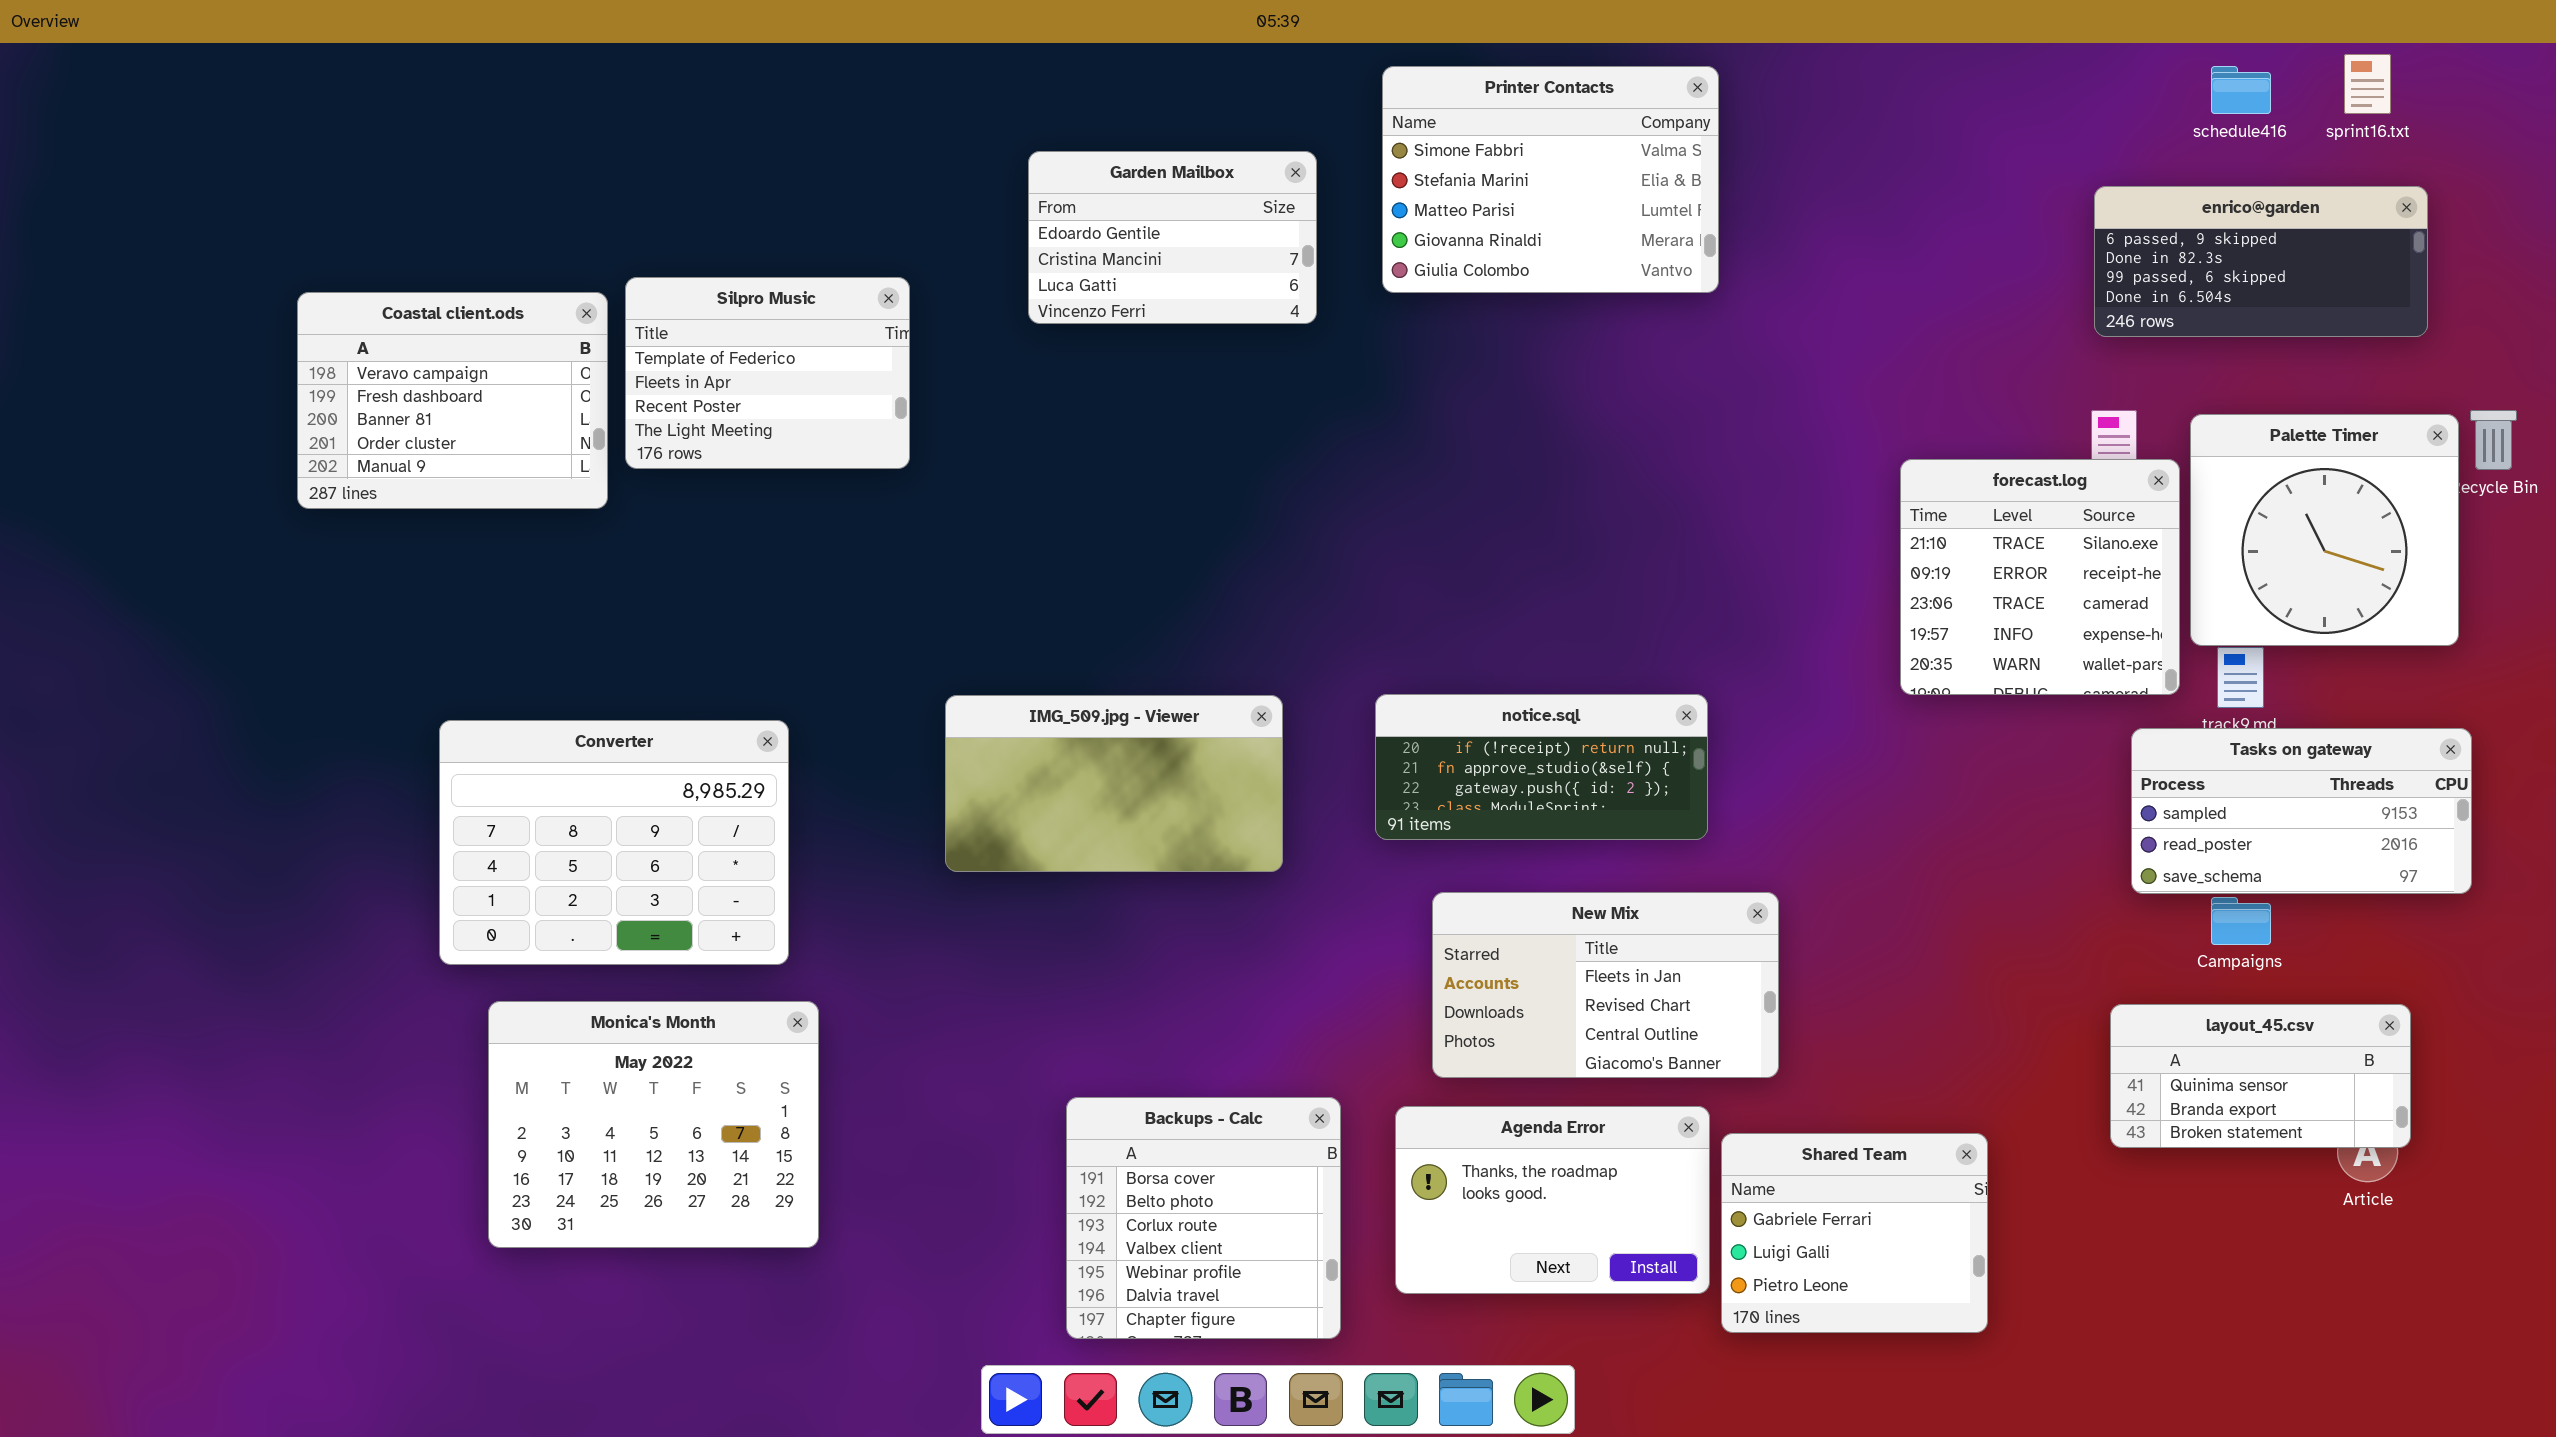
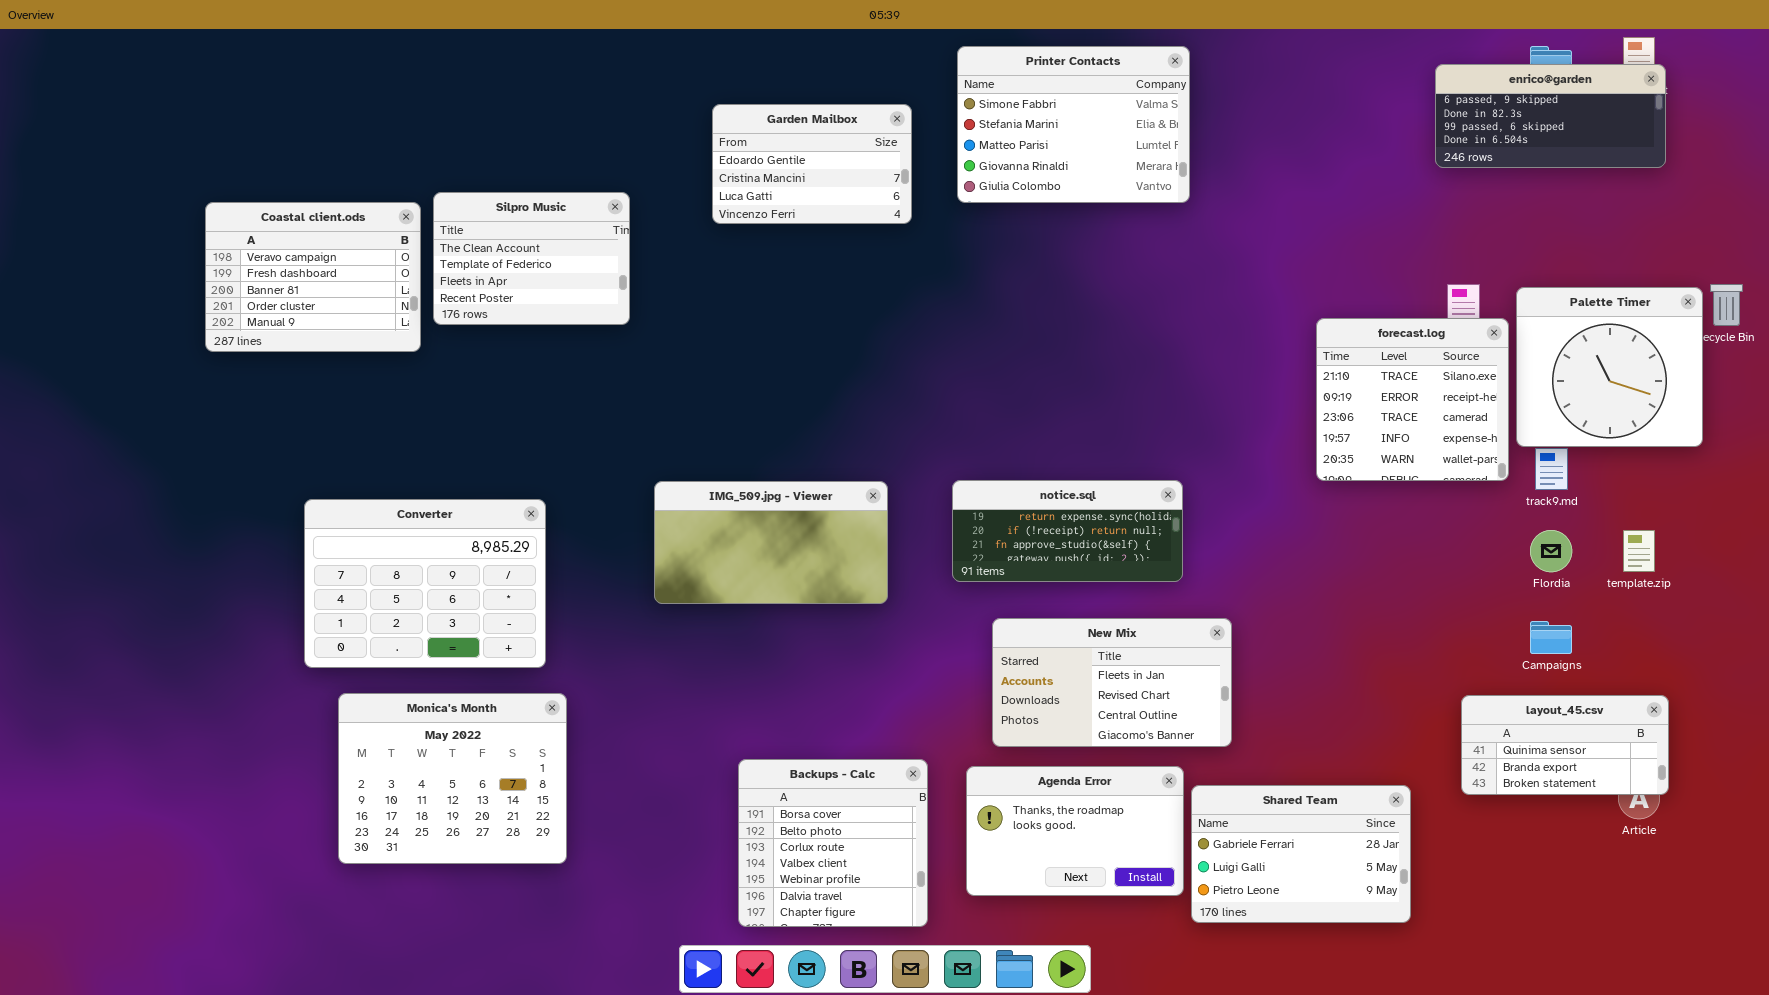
enrico@garden: [2094,186,2428,337] -> [1435,64,1666,168], moved
Silpro Music: [625,277,910,469] -> [433,192,630,325], scrolled up 1 row
notice.sql: [1375,694,1708,840] -> [952,480,1183,582], scrolled up 1 row
Tasks on gateway: [2131,728,2472,894] -> none, closed
Shared Team: [1721,1133,1988,1333] -> [1191,785,1411,923], resized

